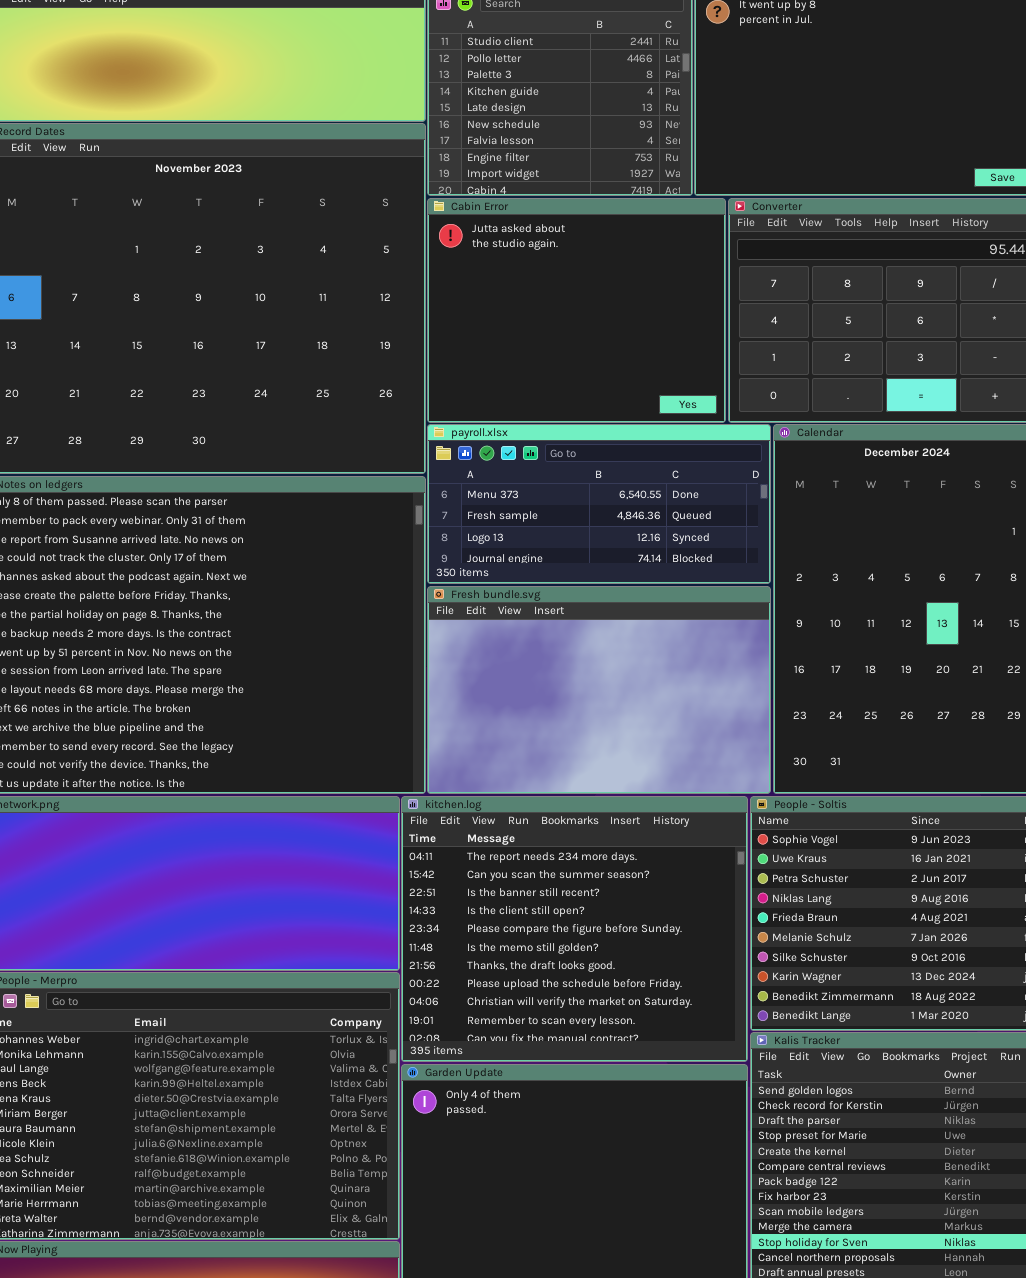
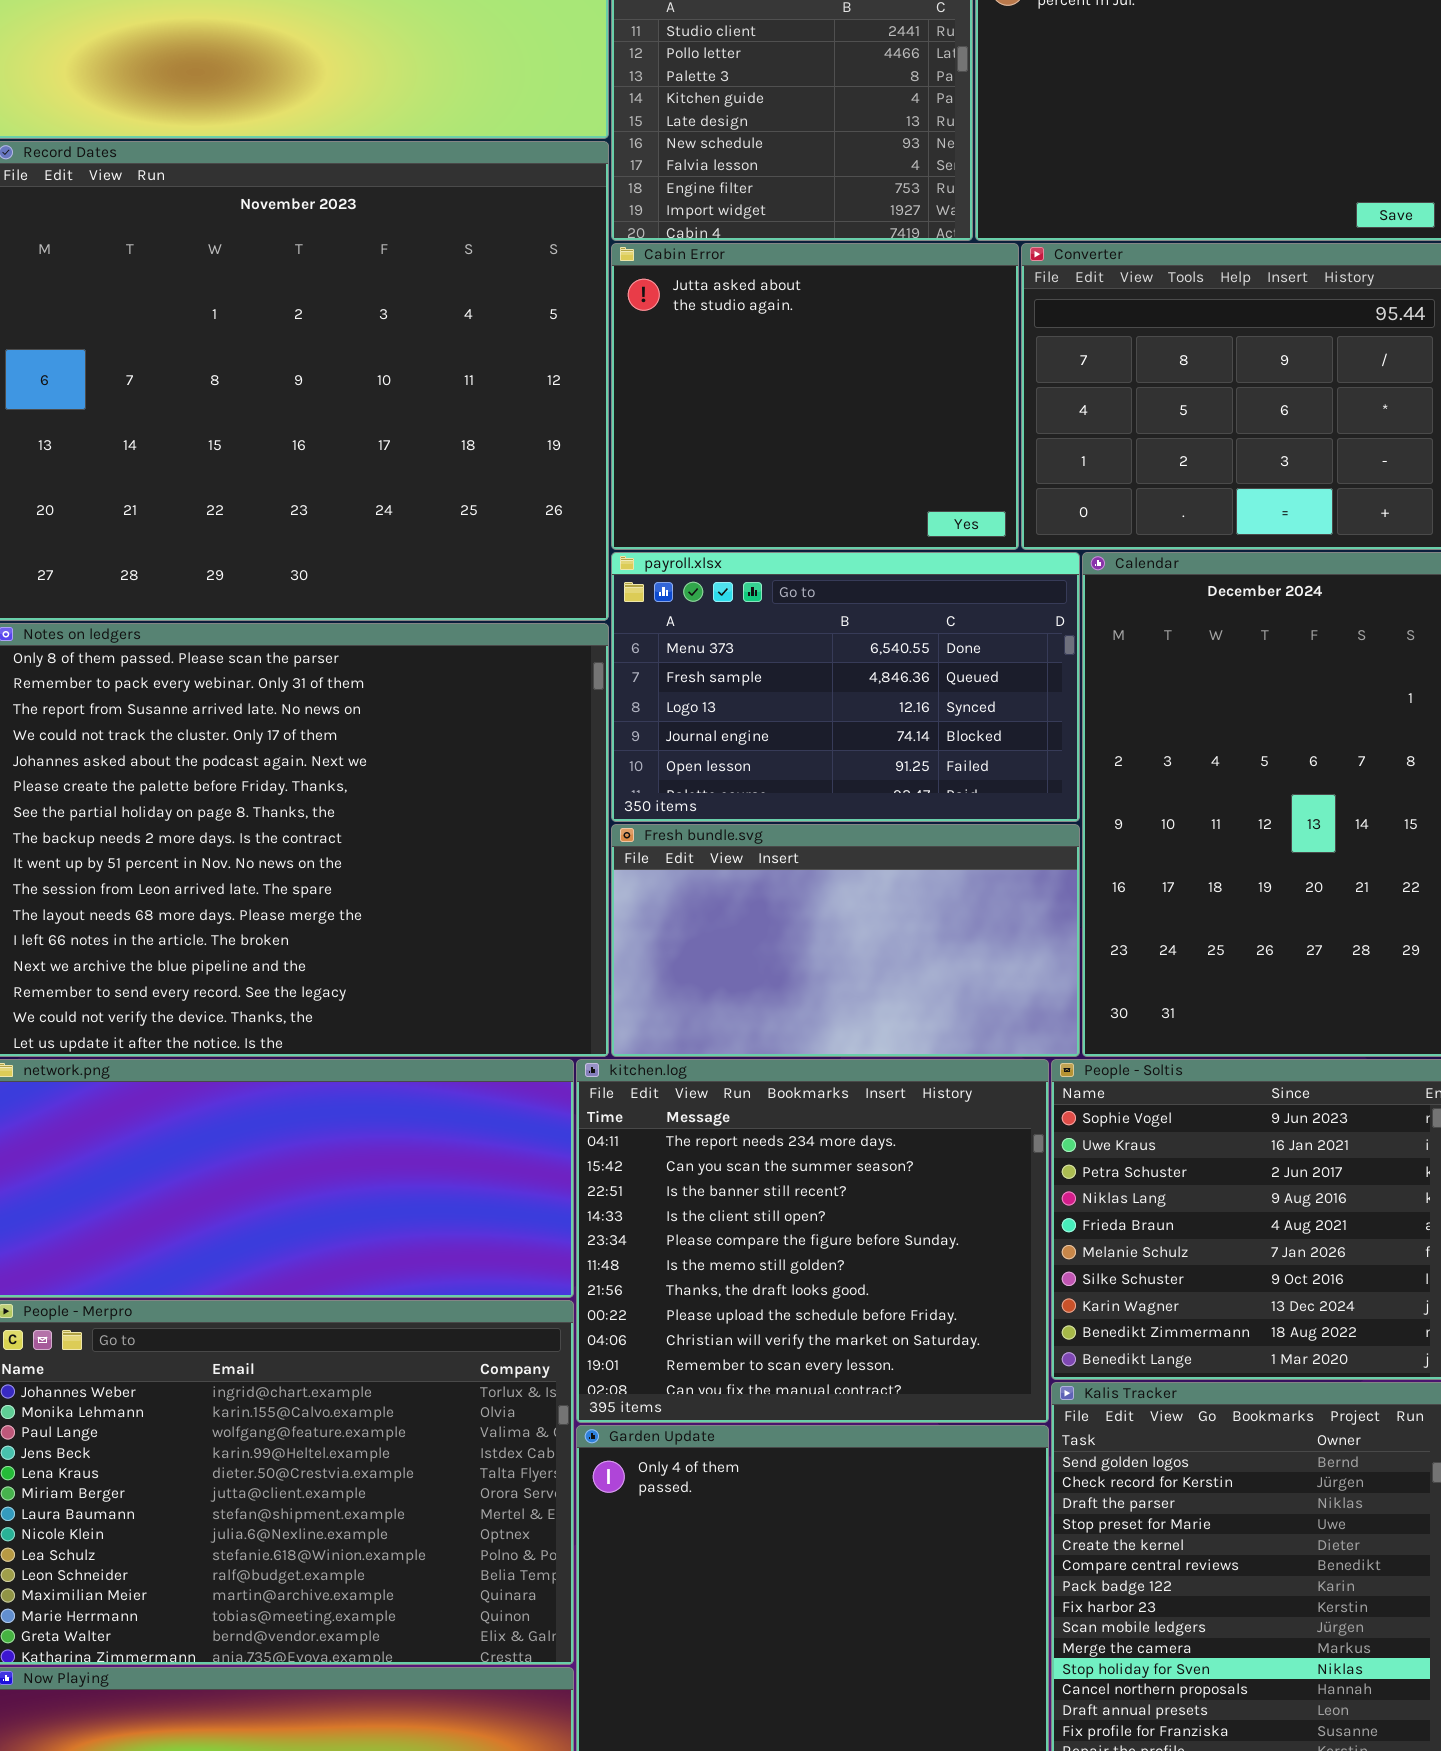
payroll.xlsx: [427,424,771,584] -> [611,552,1080,822], resized
Fresh bundle.svg: [427,586,771,794] -> [611,824,1080,1057], resized

